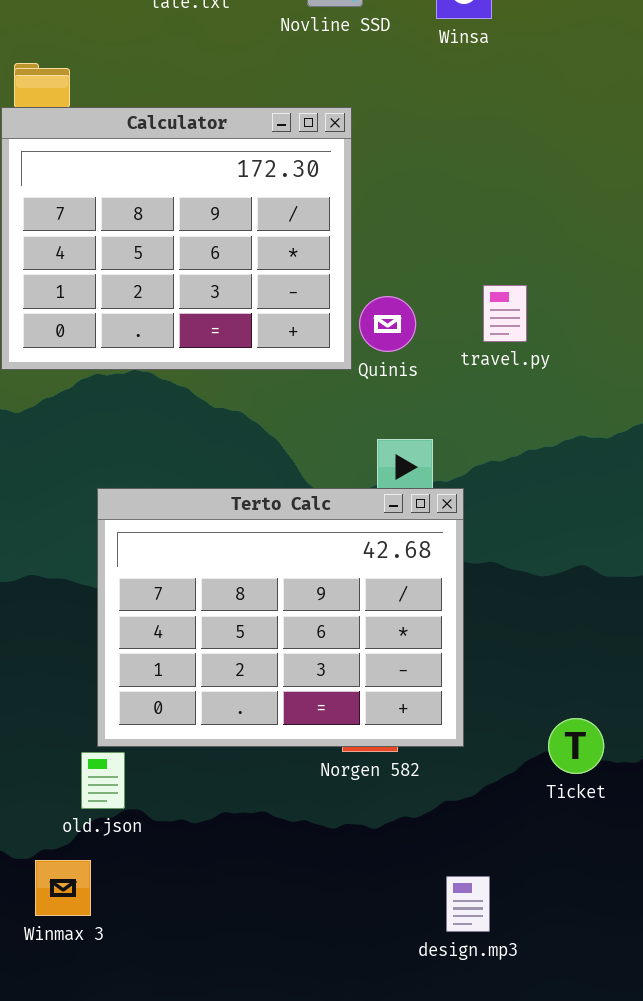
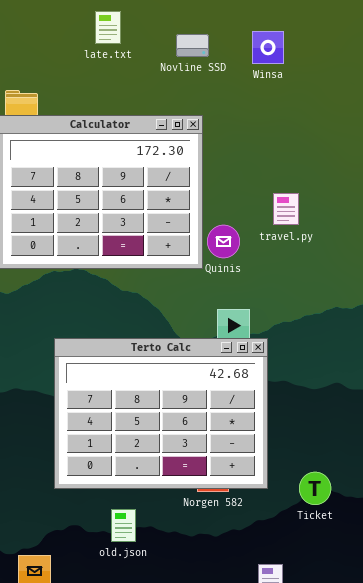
travel.py: [483,285,527,342] -> [273,193,299,225], moved
Ticket: [548,718,604,774] -> [299,472,331,505], moved
old.json: [81,752,125,809] -> [111,509,136,542], moved

